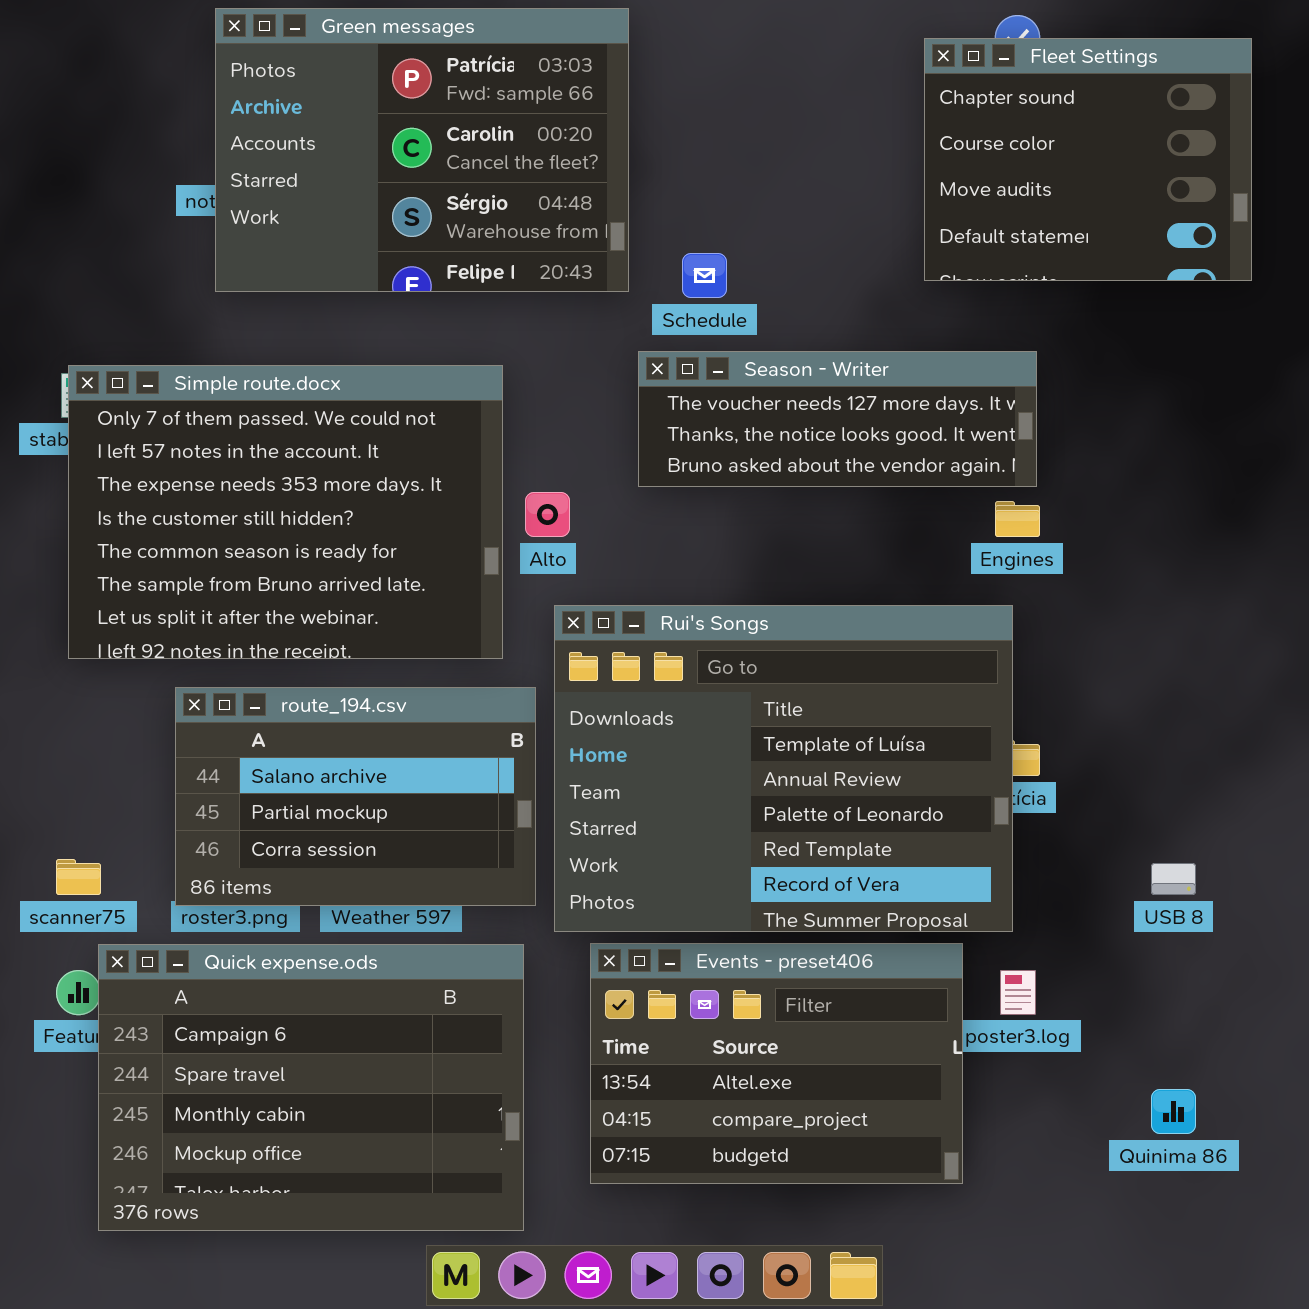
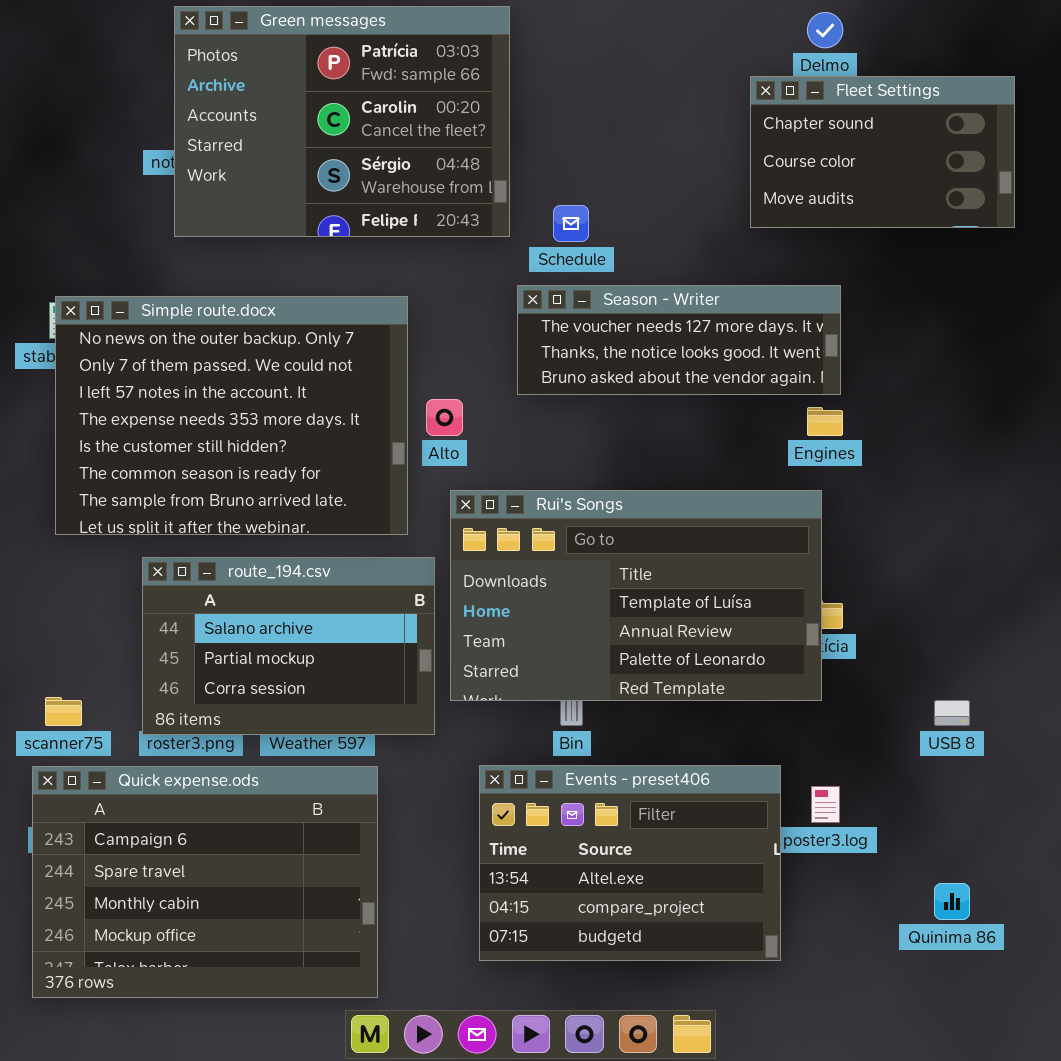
Fleet Settings: [924,38,1252,281] -> [750,76,1015,228], resized
Simple route.docx: [68,365,503,659] -> [55,296,408,535], scrolled up 1 row
Rui's Songs: [554,605,1013,932] -> [450,490,822,701], resized
Quick expense.ods: [98,944,524,1231] -> [32,766,378,998], moved

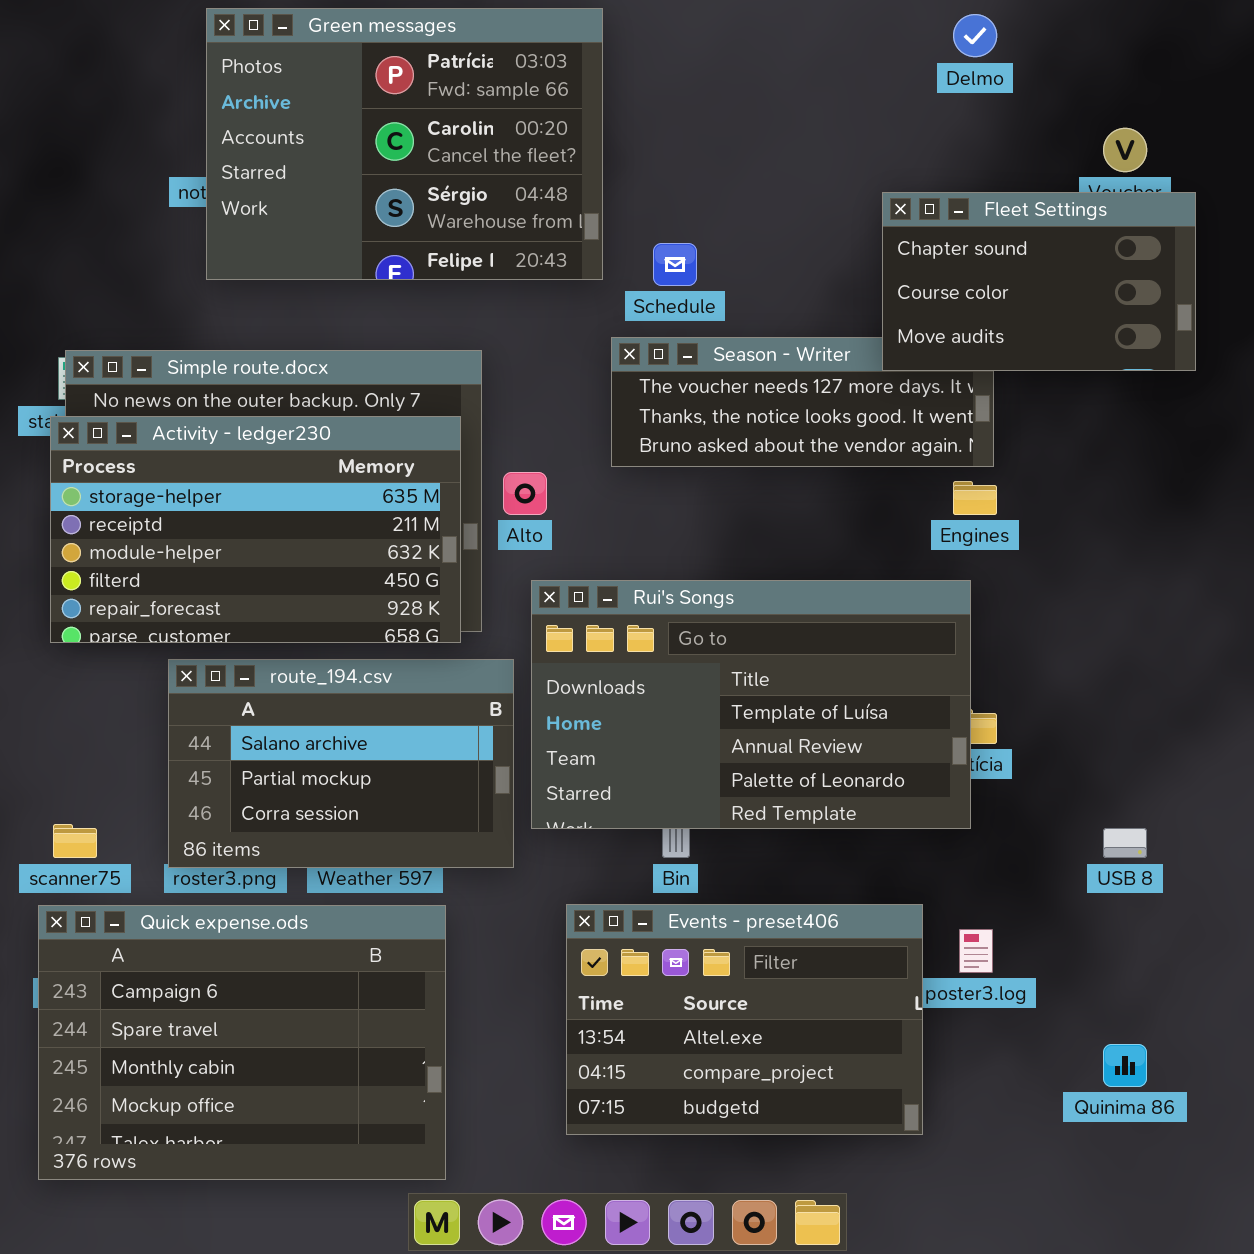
Fleet Settings: [750,76,1015,228] -> [882,192,1196,371], moved
Activity - ledger230: none -> [50,416,461,643], opened

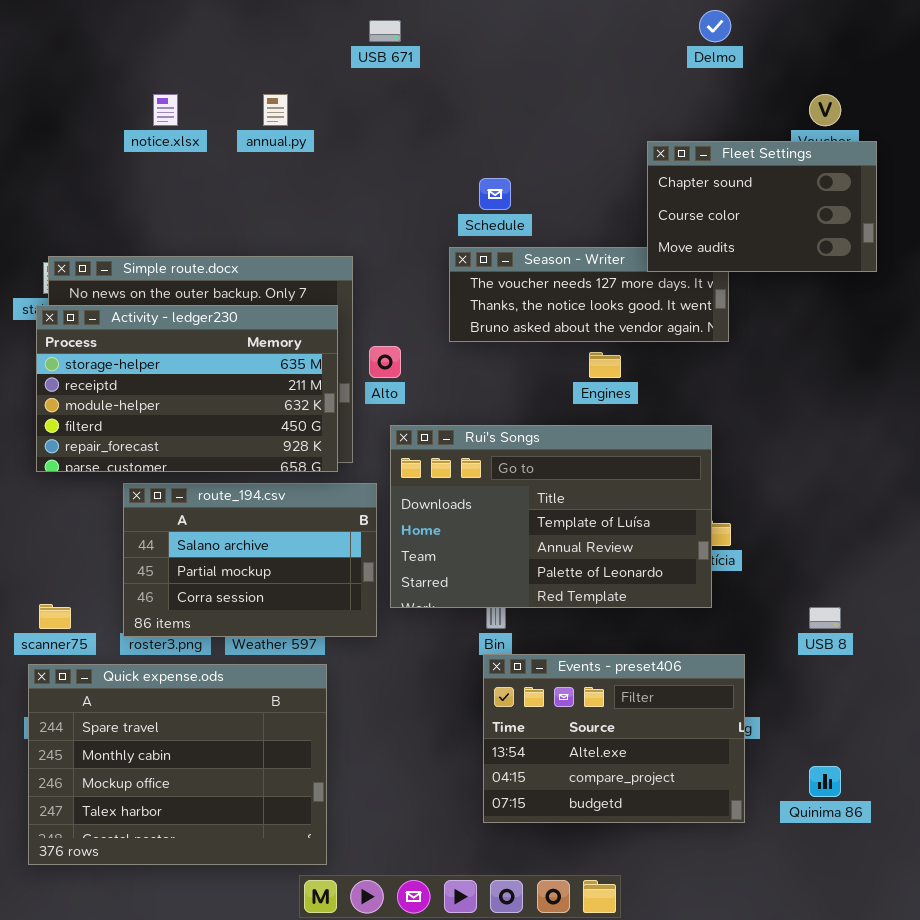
Green messages: [206,8,603,280] -> none, closed
Engines: [953,481,997,515] -> [589,352,621,378], moved
Events - preset406: [566,904,923,1135] -> [483,654,745,823], moved
Quick expense.ods: [38,905,446,1180] -> [28,664,327,865], scrolled down 1 row

